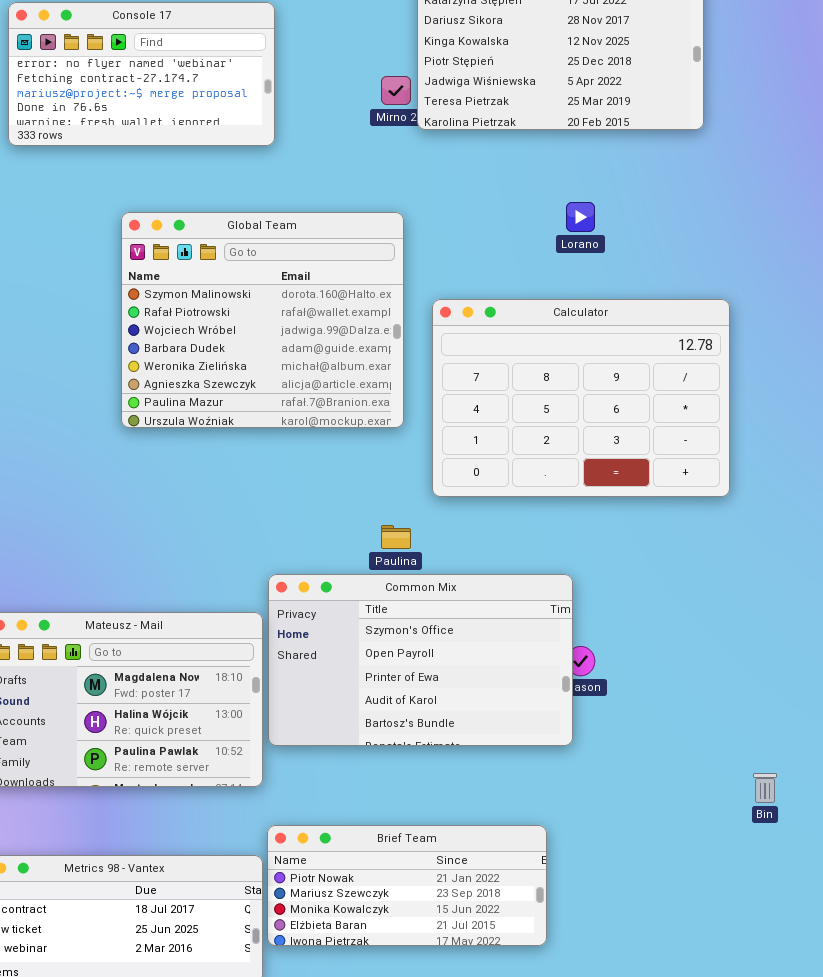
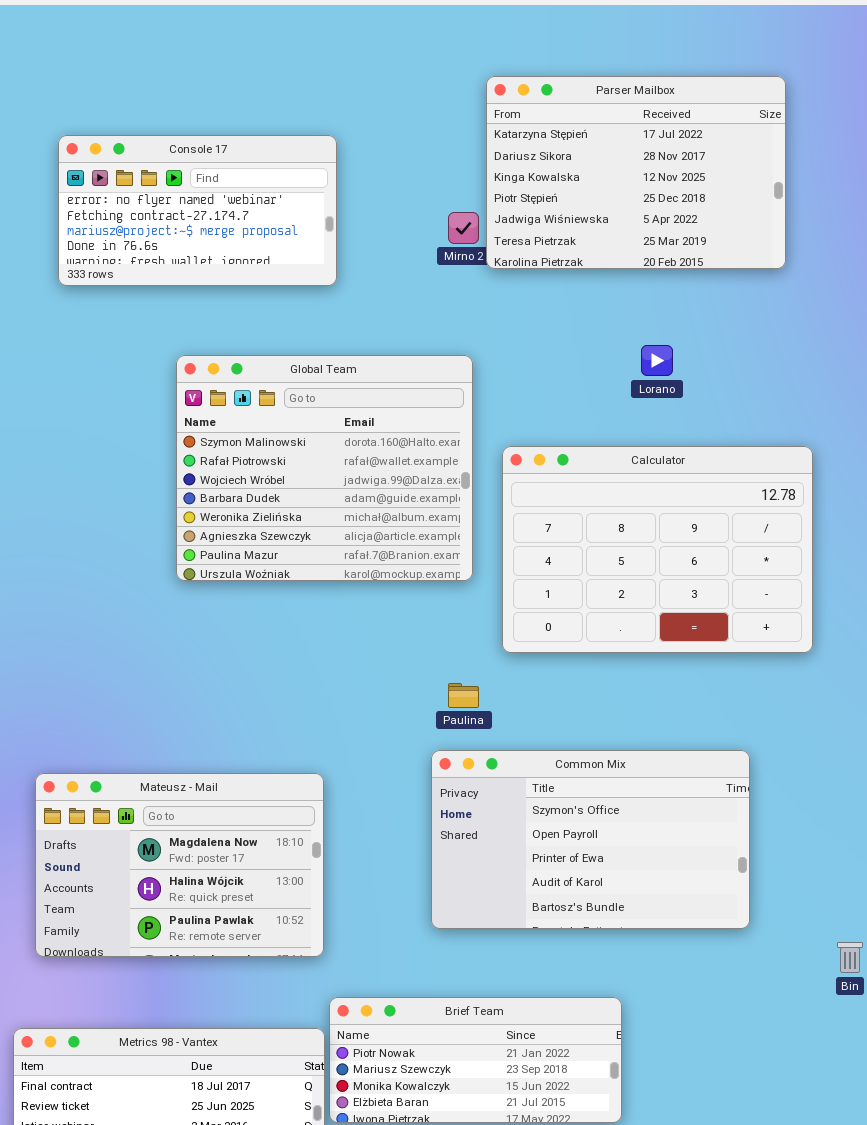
Common Mix: [268,574,573,746] -> [431,750,750,929], moved

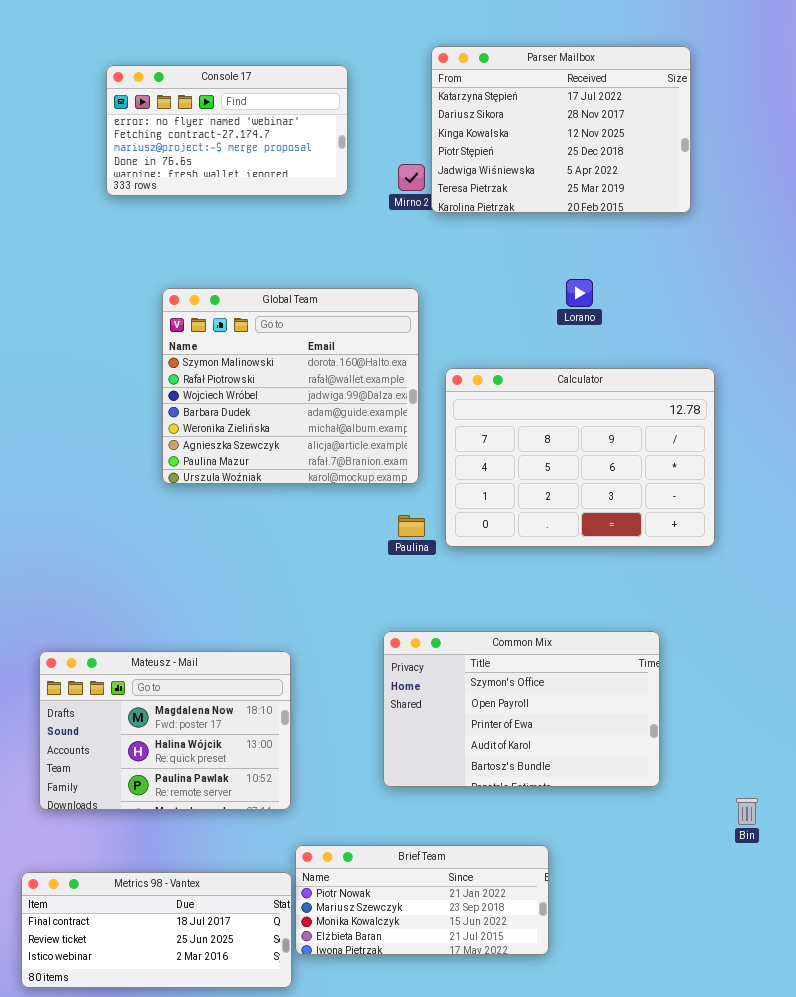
Console 17: [58,135,337,286] -> [106,65,348,196], moved
Paulina: [448,683,479,708] -> [398,515,425,537], moved

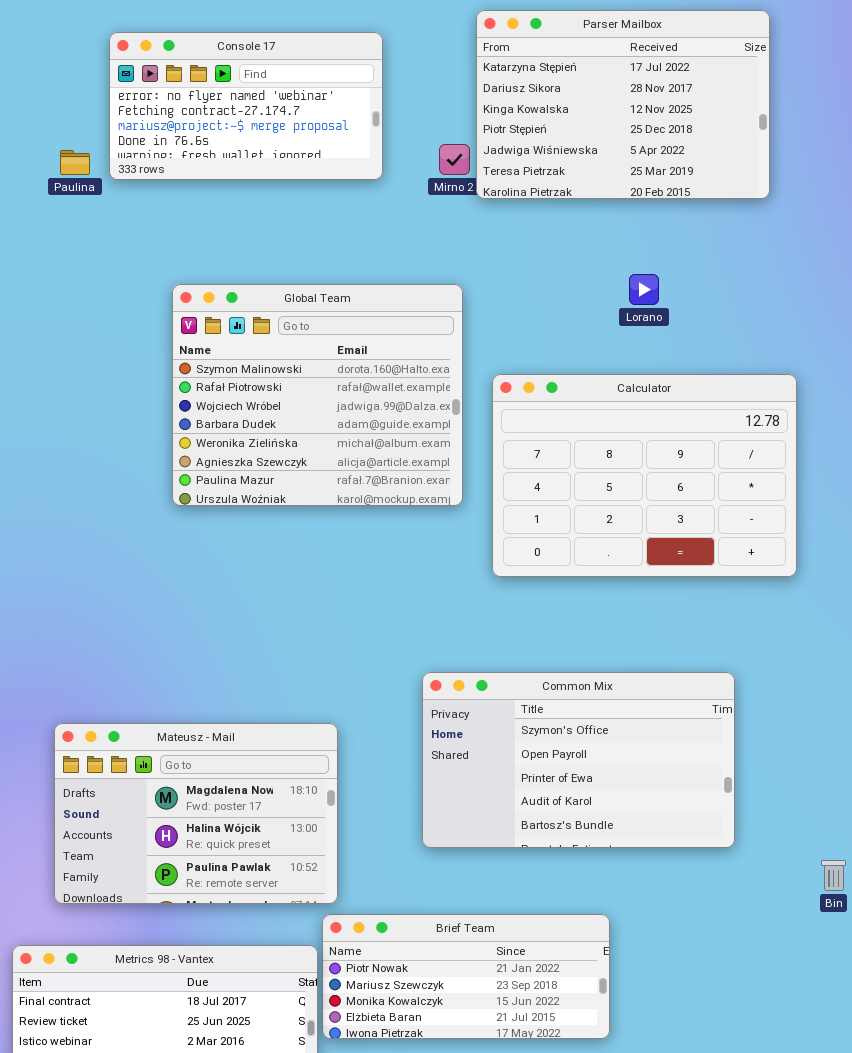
Paulina: [398,515,425,537] -> [60,150,90,175], moved
Mateusz - Mail: [39,651,291,810] -> [54,723,338,904], moved

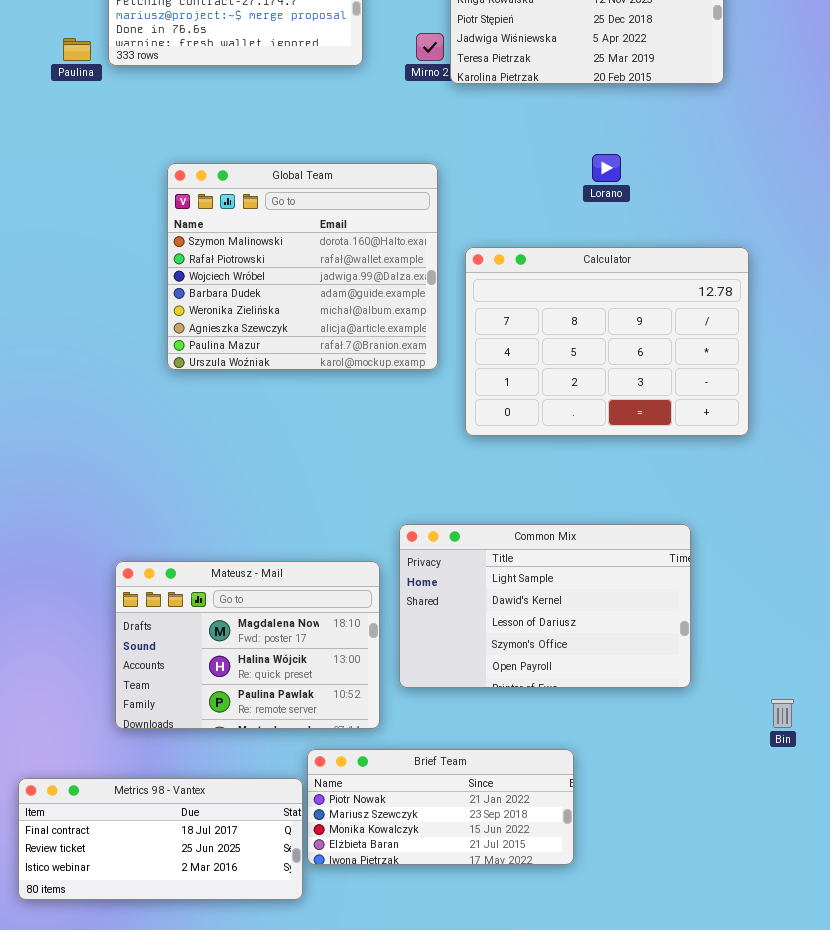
Common Mix: [422,672,735,848] -> [399,524,691,688], scrolled up 3 rows
Mateusz - Mail: [54,723,338,904] -> [115,561,380,729], moved

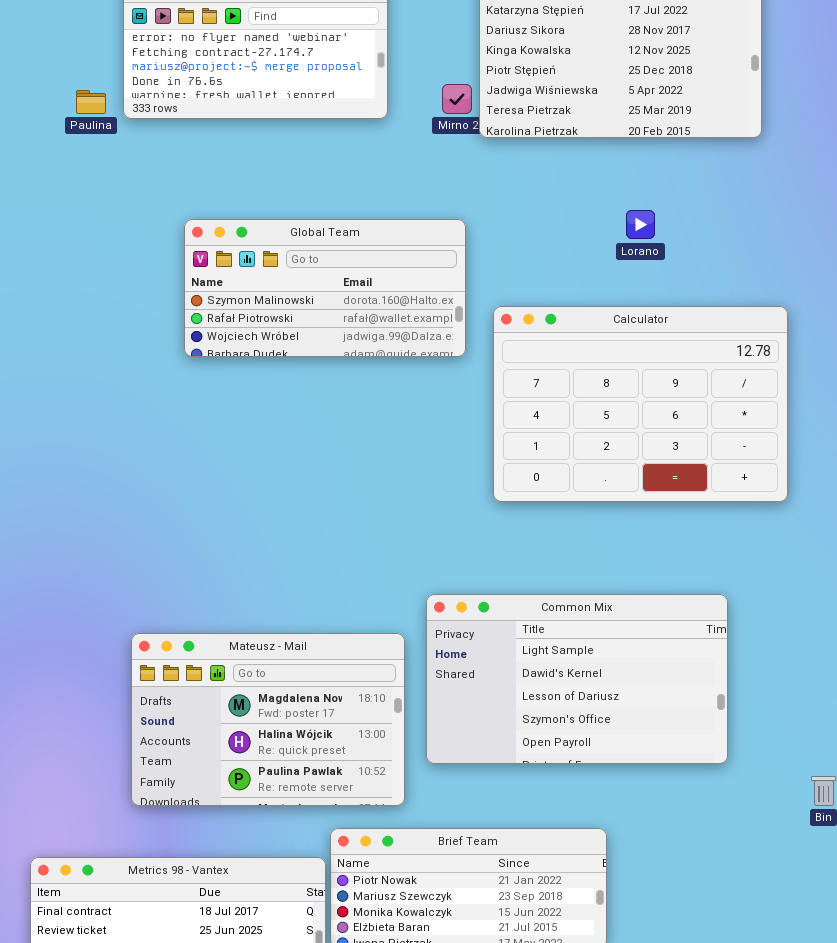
Global Team: [167,163,438,370] -> [184,219,466,357], resized

